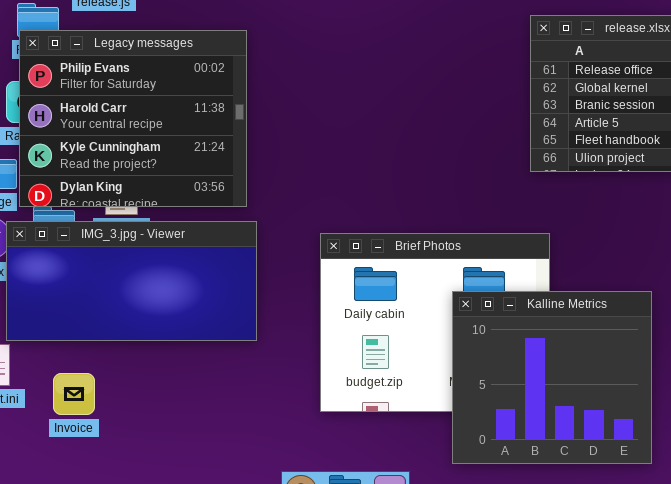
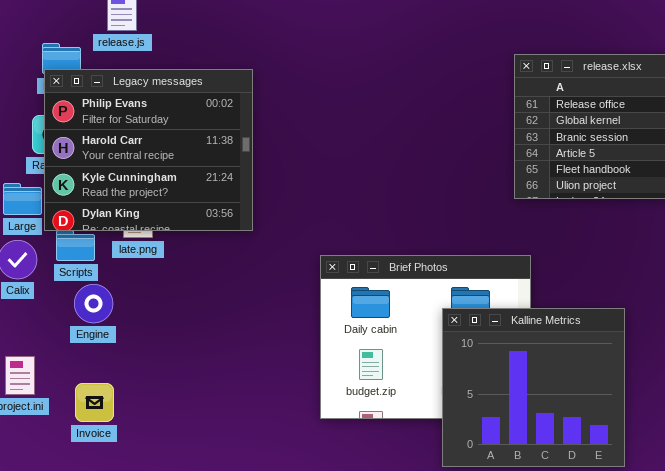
IMG_3.jpg - Viewer: [6,221,257,341] -> none, closed

